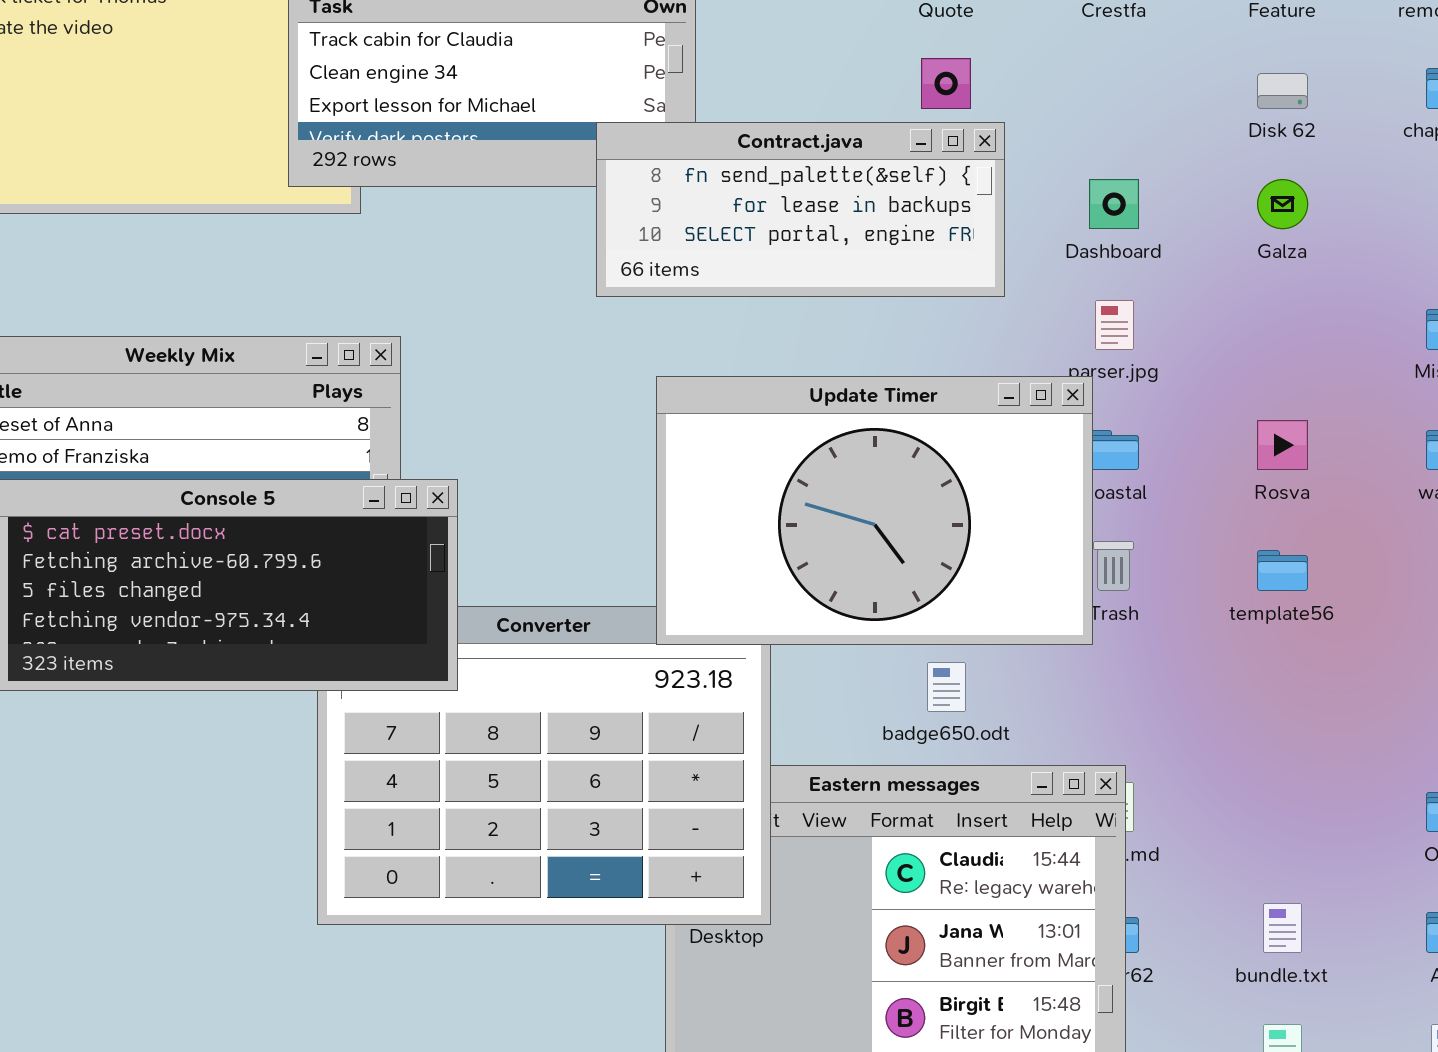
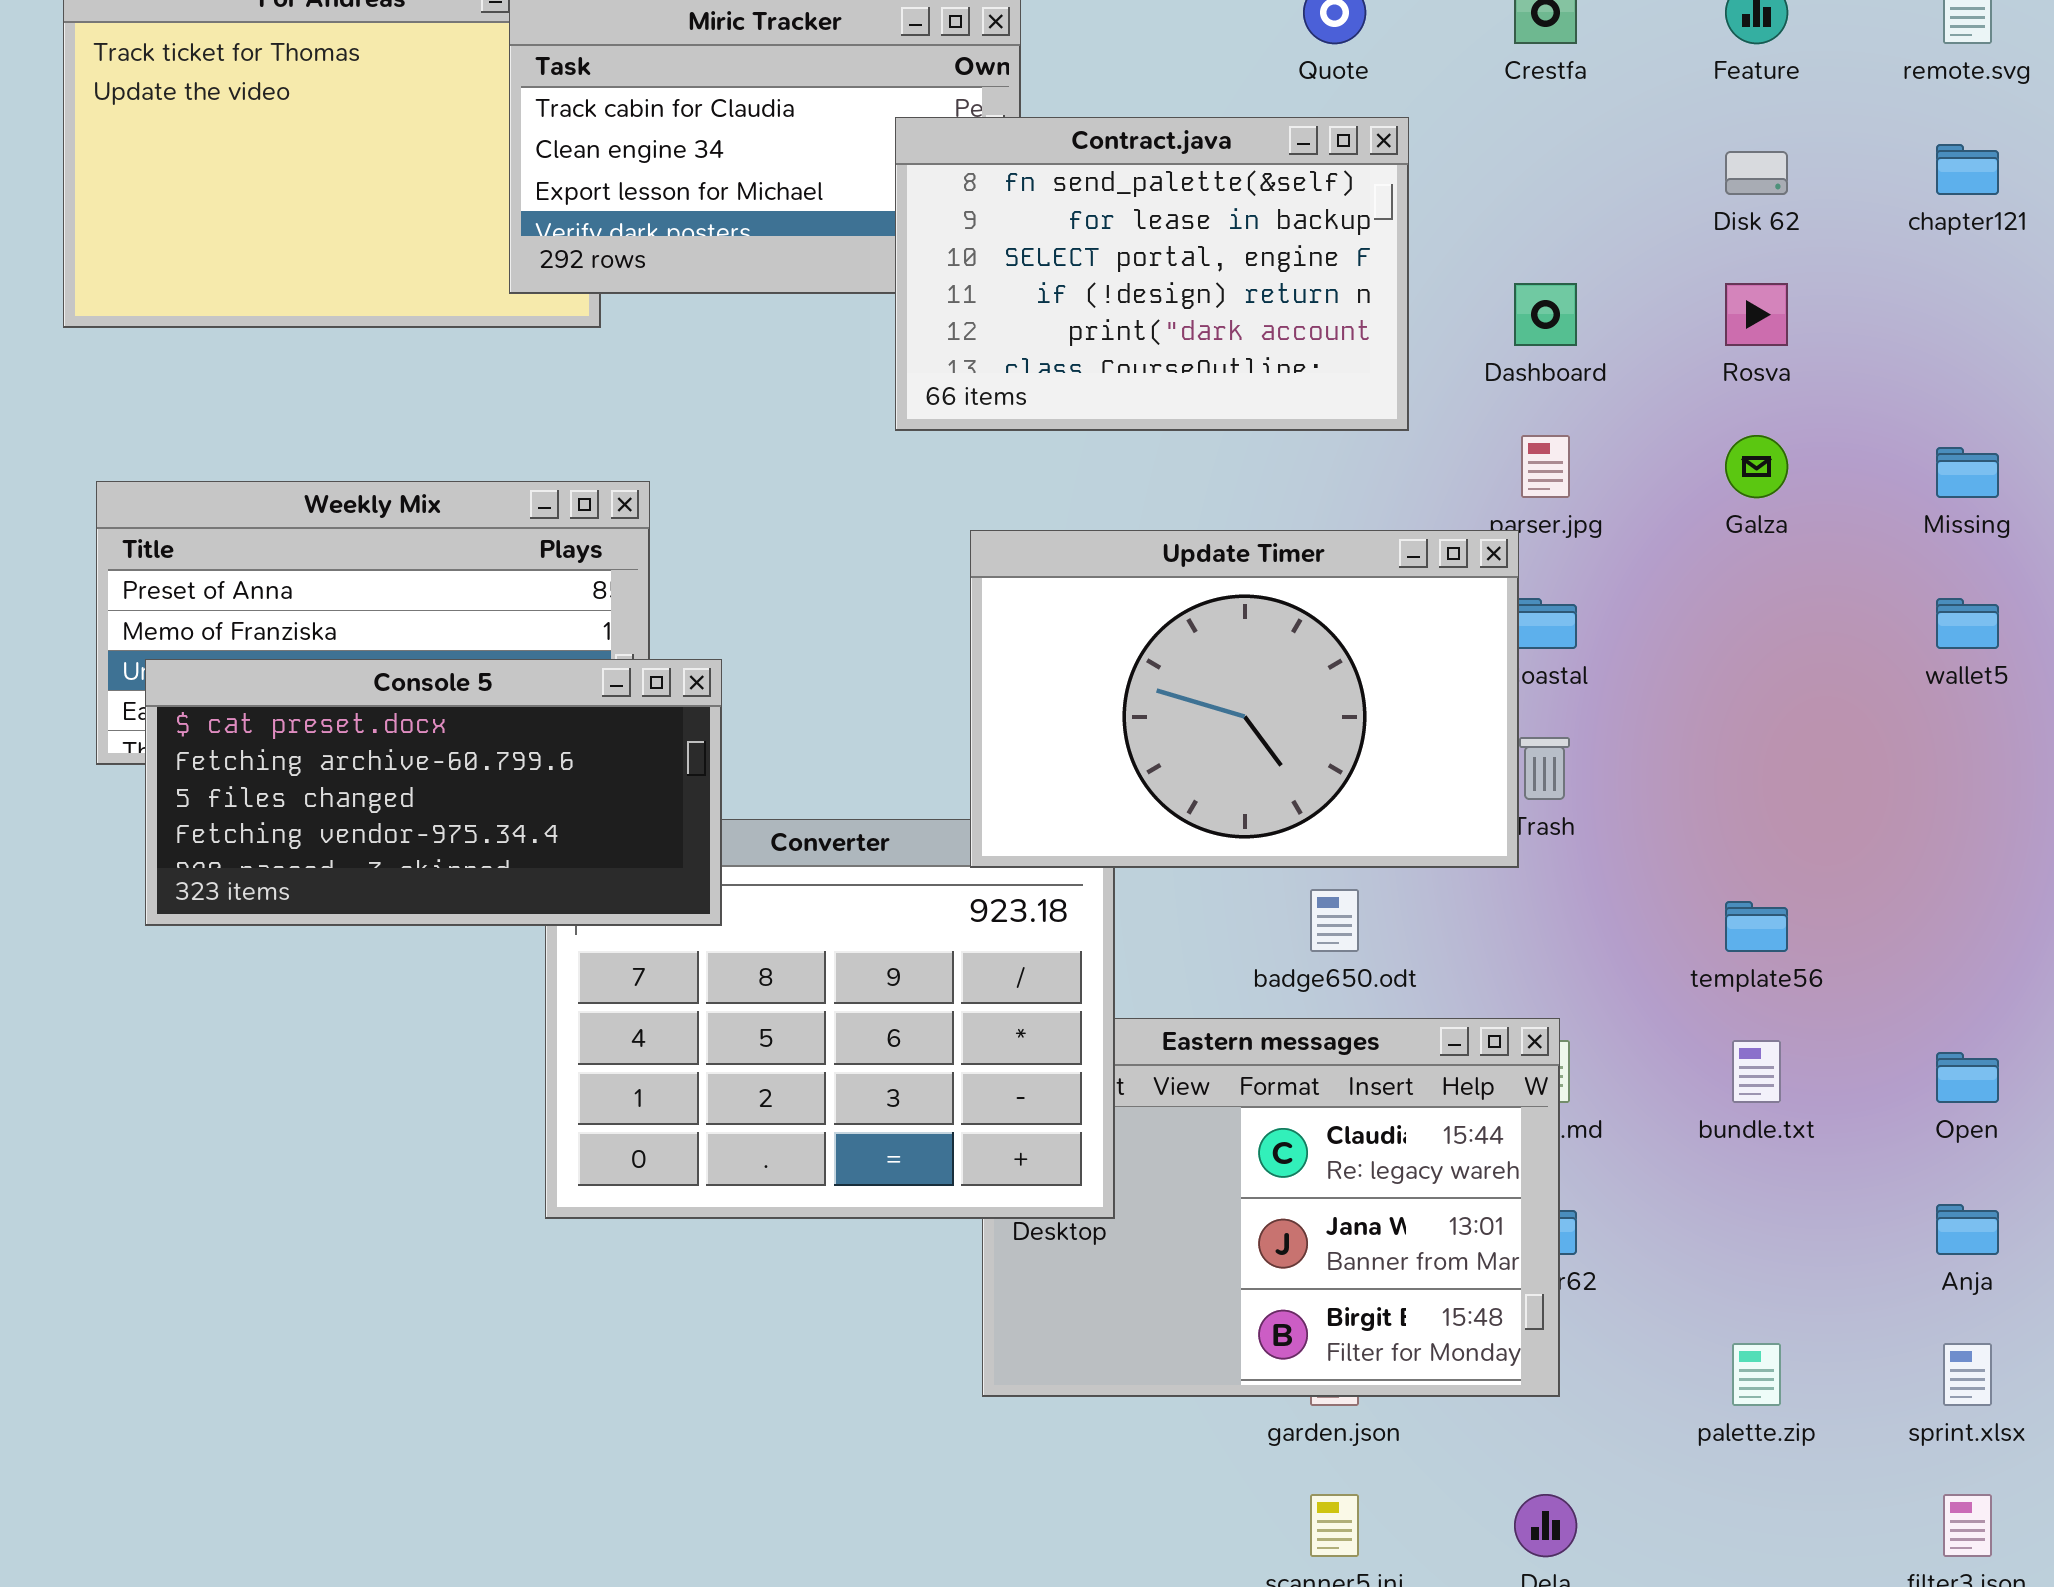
Contract.java: [596,122,1005,297] -> [895,117,1409,431], resized
Galza: [1257,179,1308,229] -> [1725,435,1788,498], moved
Rosva: [1257,420,1308,470] -> [1725,283,1788,346], moved
template56: [1257,550,1308,591] -> [1725,901,1788,952], moved
bundle.txt: [1263,903,1302,953] -> [1732,1040,1781,1103], moved

